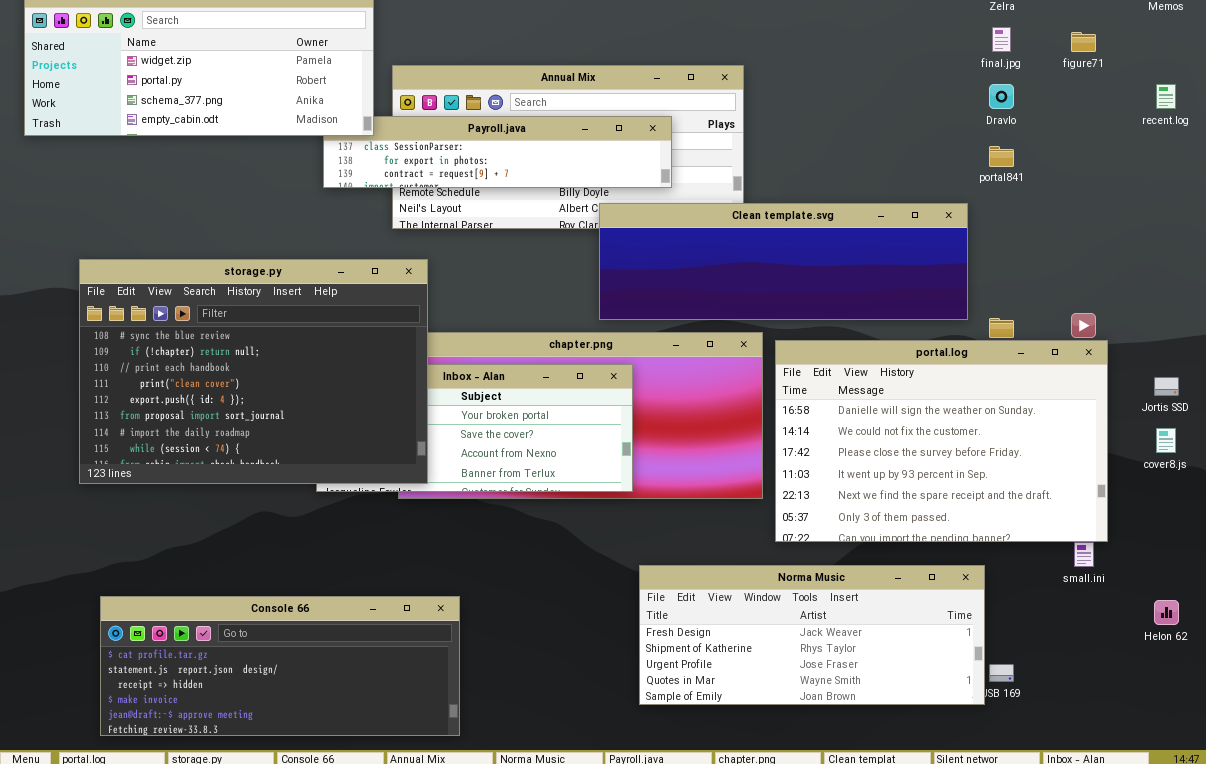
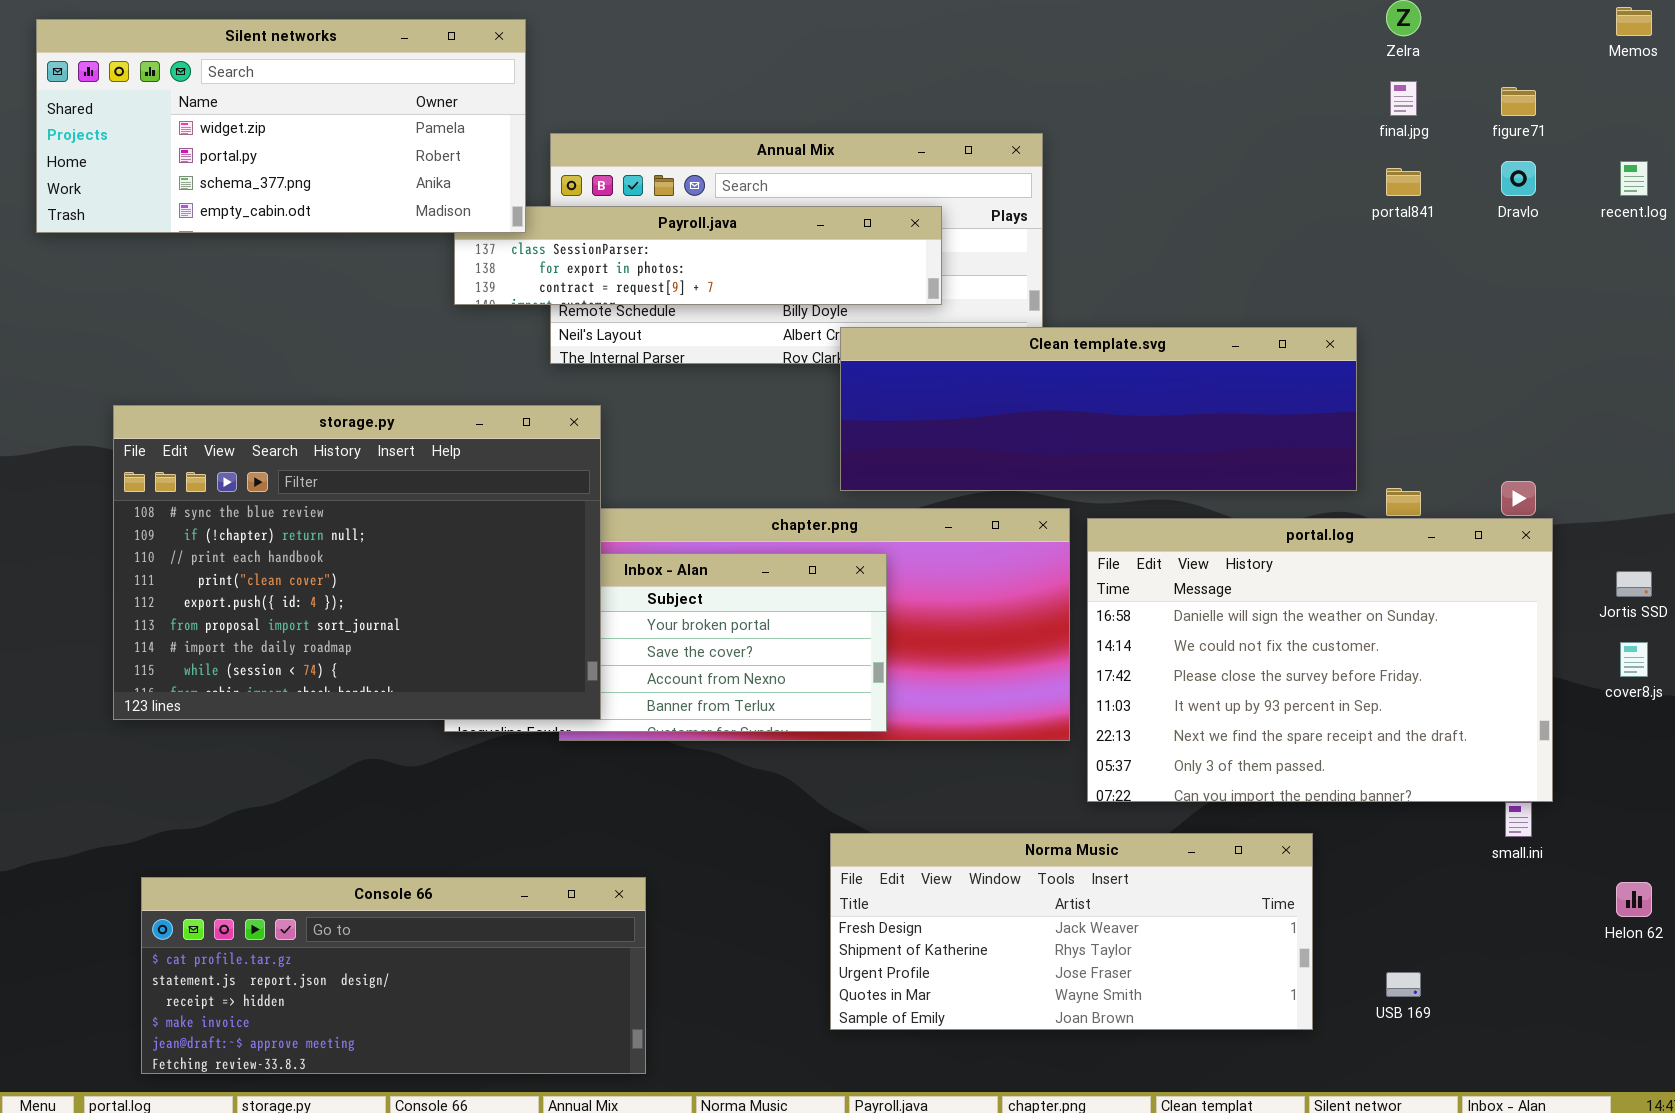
Dravlo: [989,84,1014,109] -> [1501,161,1536,196], moved
portal841: [989,146,1014,167] -> [1386,168,1421,196], moved
Norma Music: [639,565,985,705] -> [830,833,1313,1030], moved

